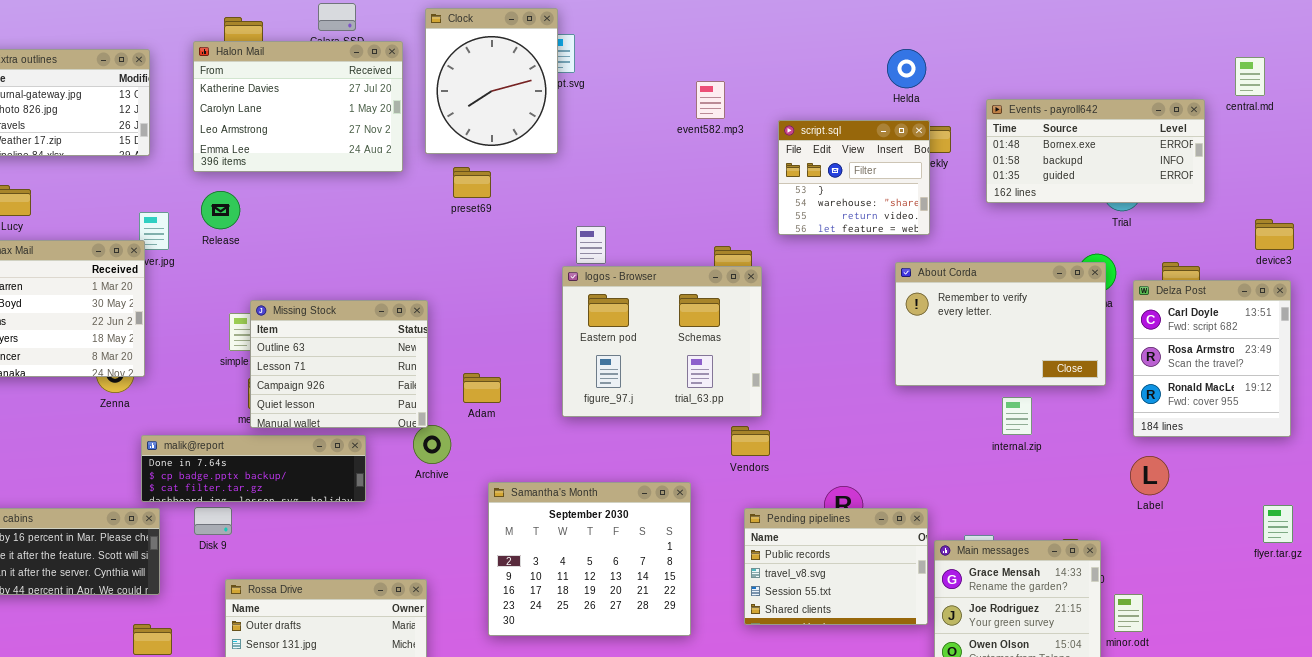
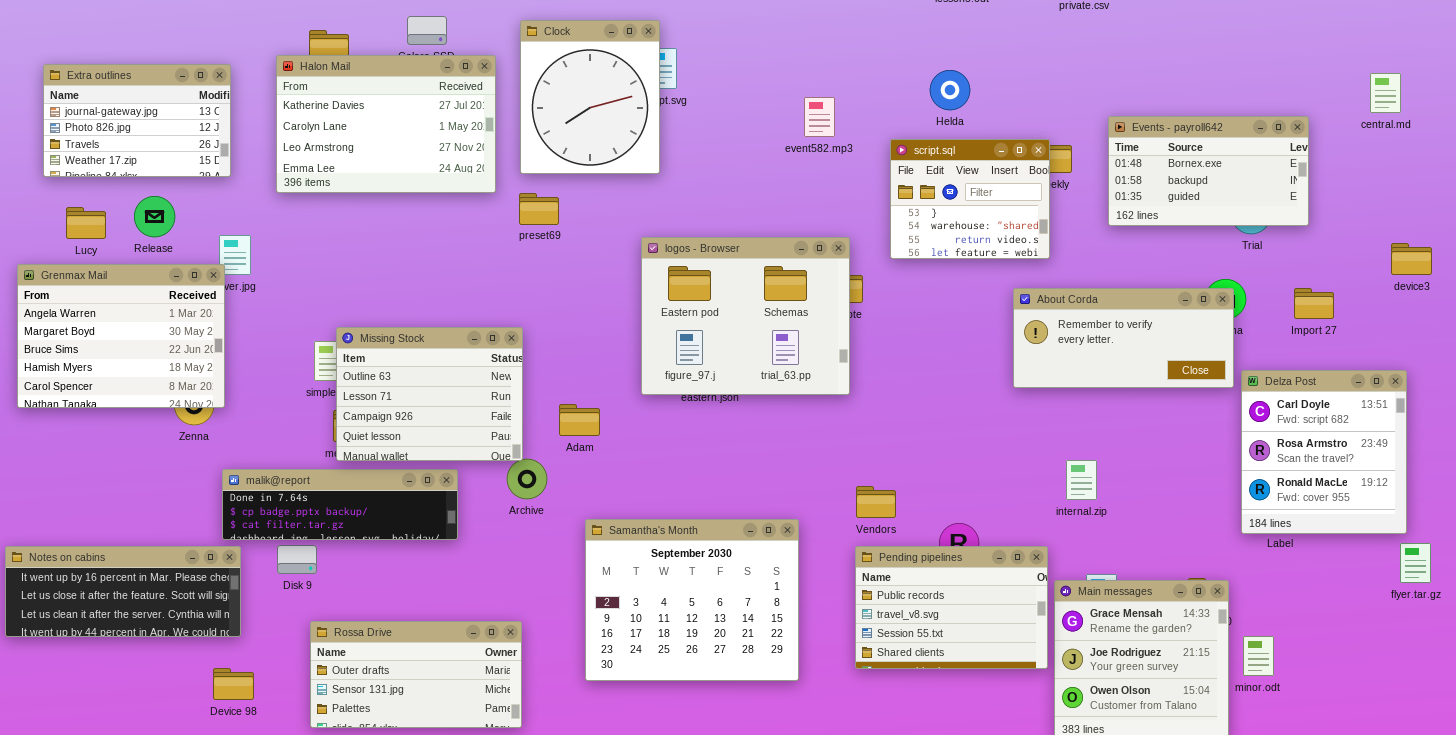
Helda: [887,49,926,88] -> [930,70,970,110], moved
Events - payroll642: [986,99,1205,203] -> [1108,116,1309,226], resized
preset69: [453,167,491,198] -> [519,193,559,225], moved
Release: [201,191,240,229] -> [134,196,175,237], moved
About Corda: [895,262,1106,386] -> [1013,288,1234,388], resized
logos - Browser: [562,266,762,417] -> [641,237,850,395], moved
Delza Post: [1133,280,1291,437] -> [1241,370,1407,534], moved
internal.zip: [1002,397,1032,435] -> [1066,460,1097,500], moved
Vendors: [731,426,770,456] -> [856,486,896,518], moved

